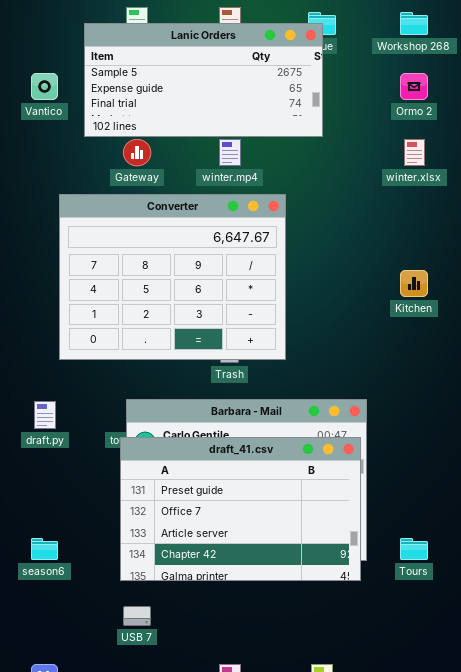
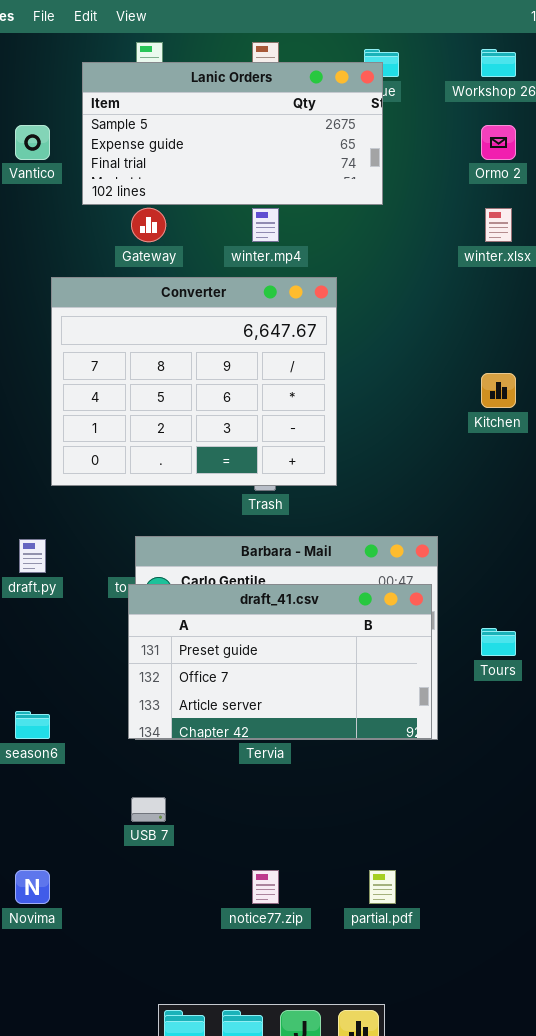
draft_41.csv: [120,437,361,581] -> [128,584,432,739], resized
Tours: [400,538,428,560] -> [481,628,516,656], moved

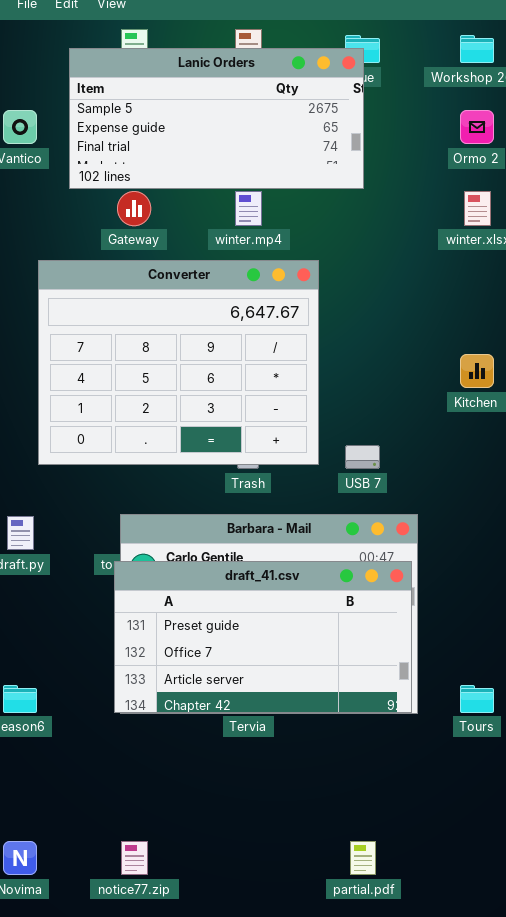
Tours: [481,628,516,656] -> [460,685,494,713], moved
USB 7: [131,797,166,822] -> [345,445,380,469], moved
notice77.zip: [252,870,279,904] -> [121,841,148,875], moved

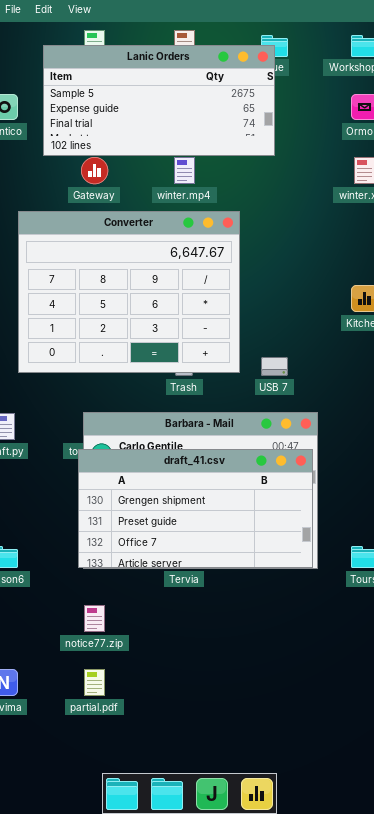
draft_41.csv: [114,561,412,713] -> [78,449,313,568], scrolled up 1 row
notice77.zip: [121,841,148,875] -> [84,605,105,632], moved
partial.pdf: [350,841,376,875] -> [84,669,105,696], moved

